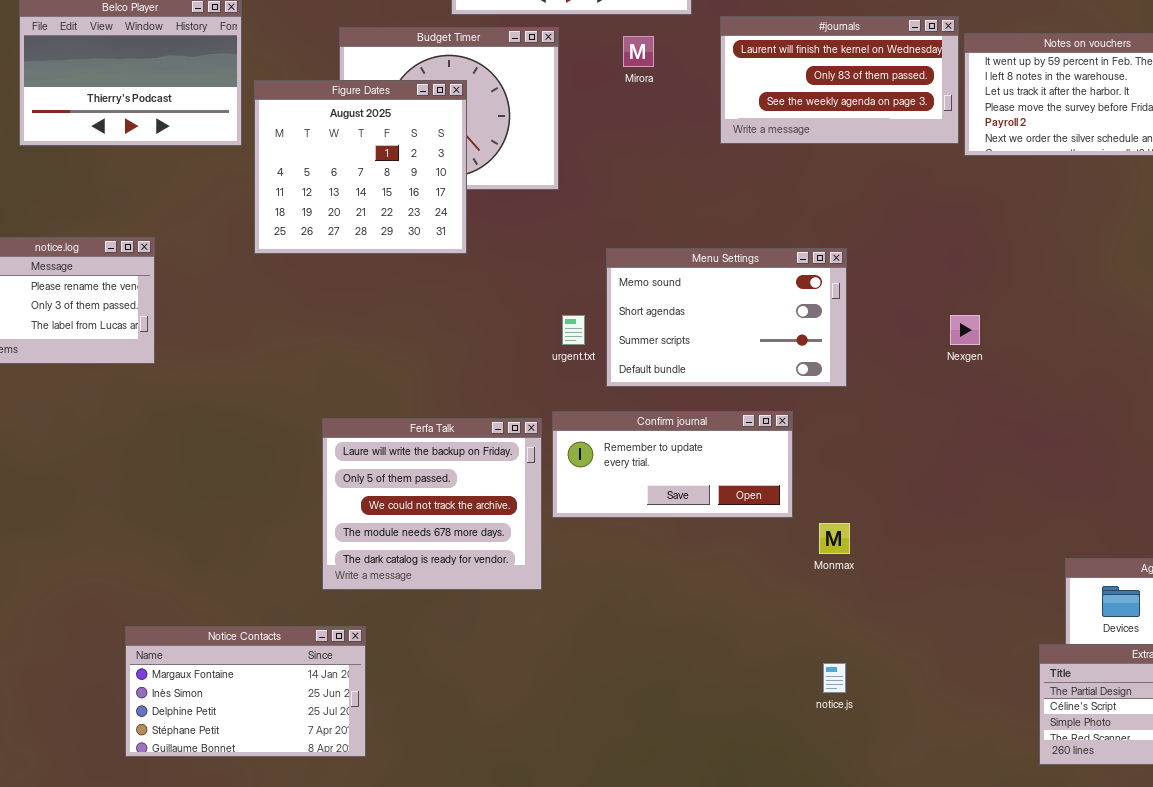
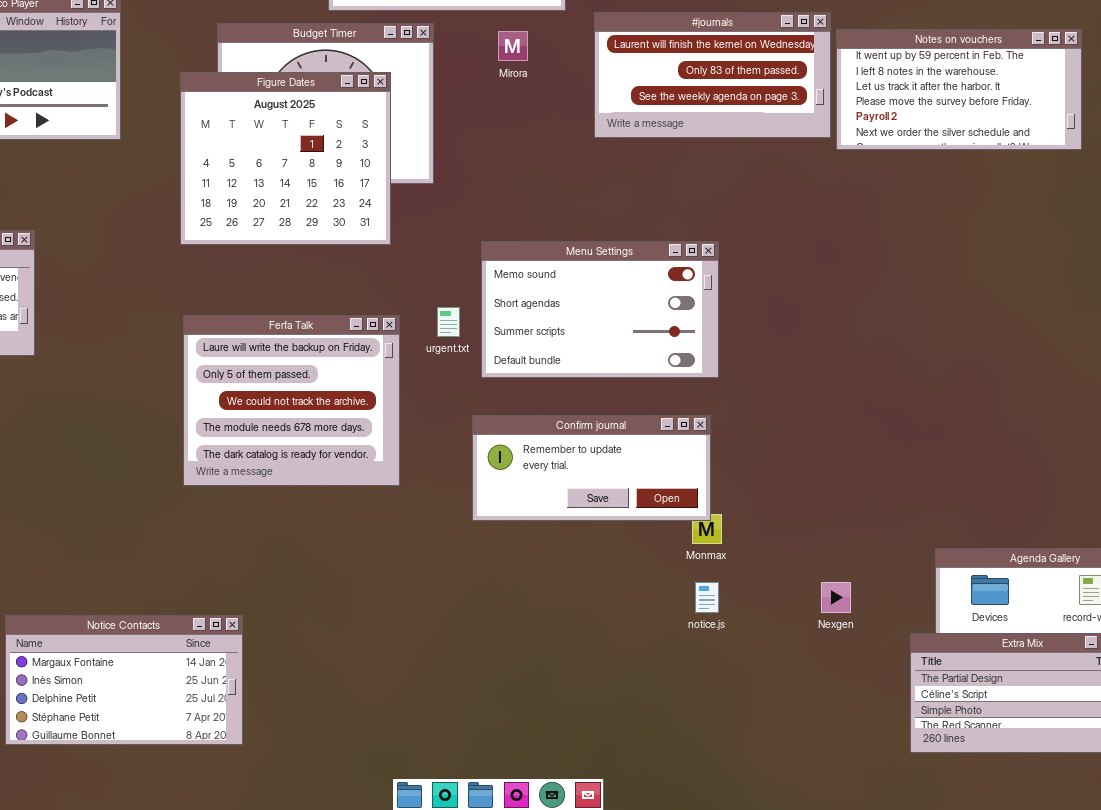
Figure Dates: [254,80,467,254] -> [180,72,391,245], moved
Nexgen: [950,315,980,345] -> [821,582,851,613], moved
Confirm journal: [552,411,793,518] -> [472,415,711,521], moved
Ferfa Talk: [322,418,542,590] -> [183,315,400,486], moved
notice.js: [823,663,846,693] -> [695,582,719,613], moved

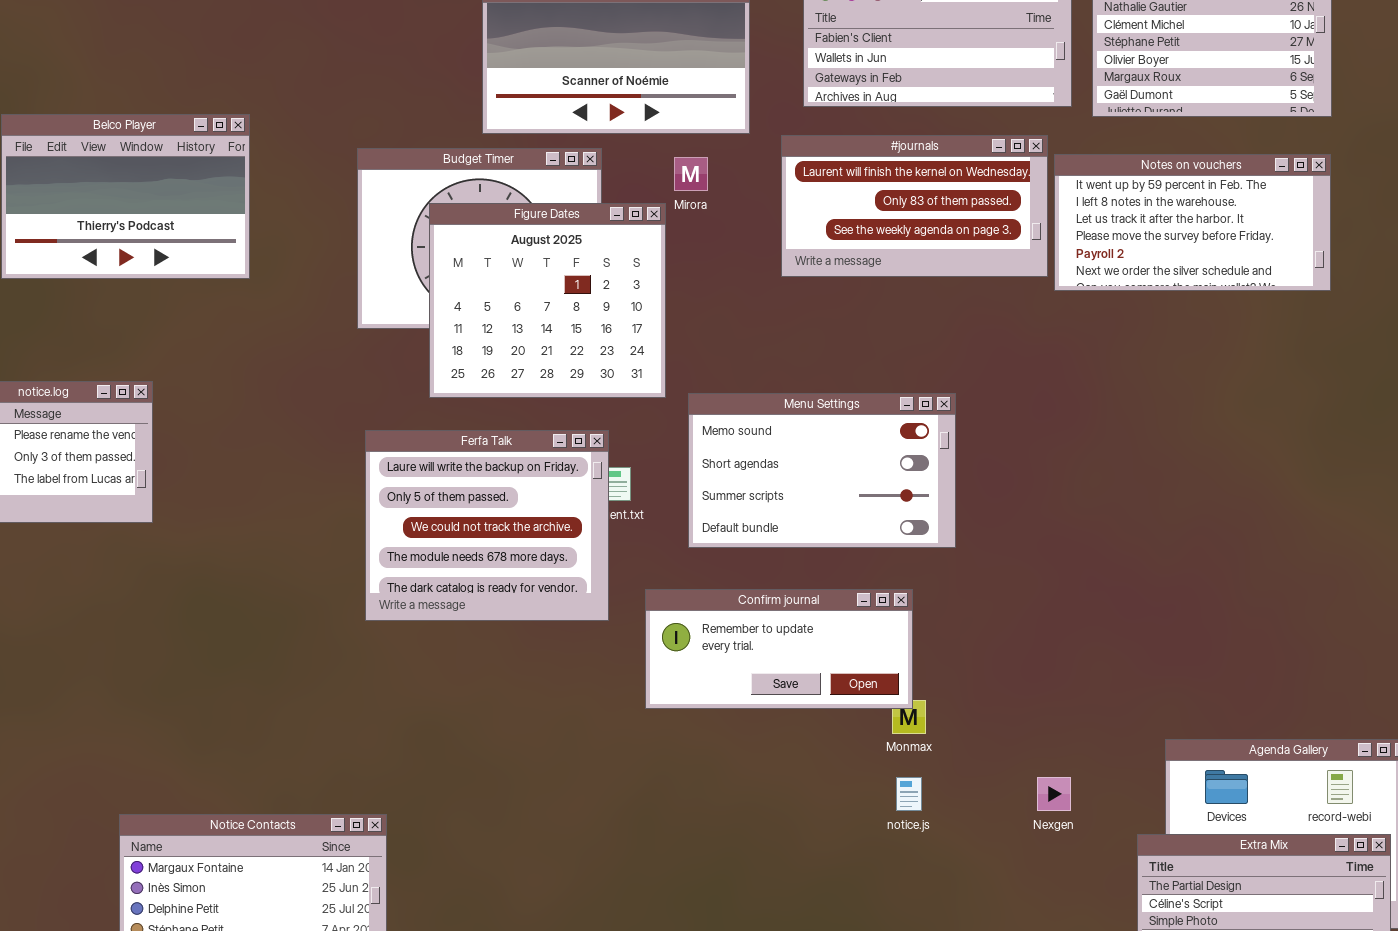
Figure Dates: [180,72,391,245] -> [429,203,666,398], moved
Menu Settings: [481,241,719,378] -> [688,393,956,548], moved
Ferfa Talk: [183,315,400,486] -> [365,430,609,621], moved

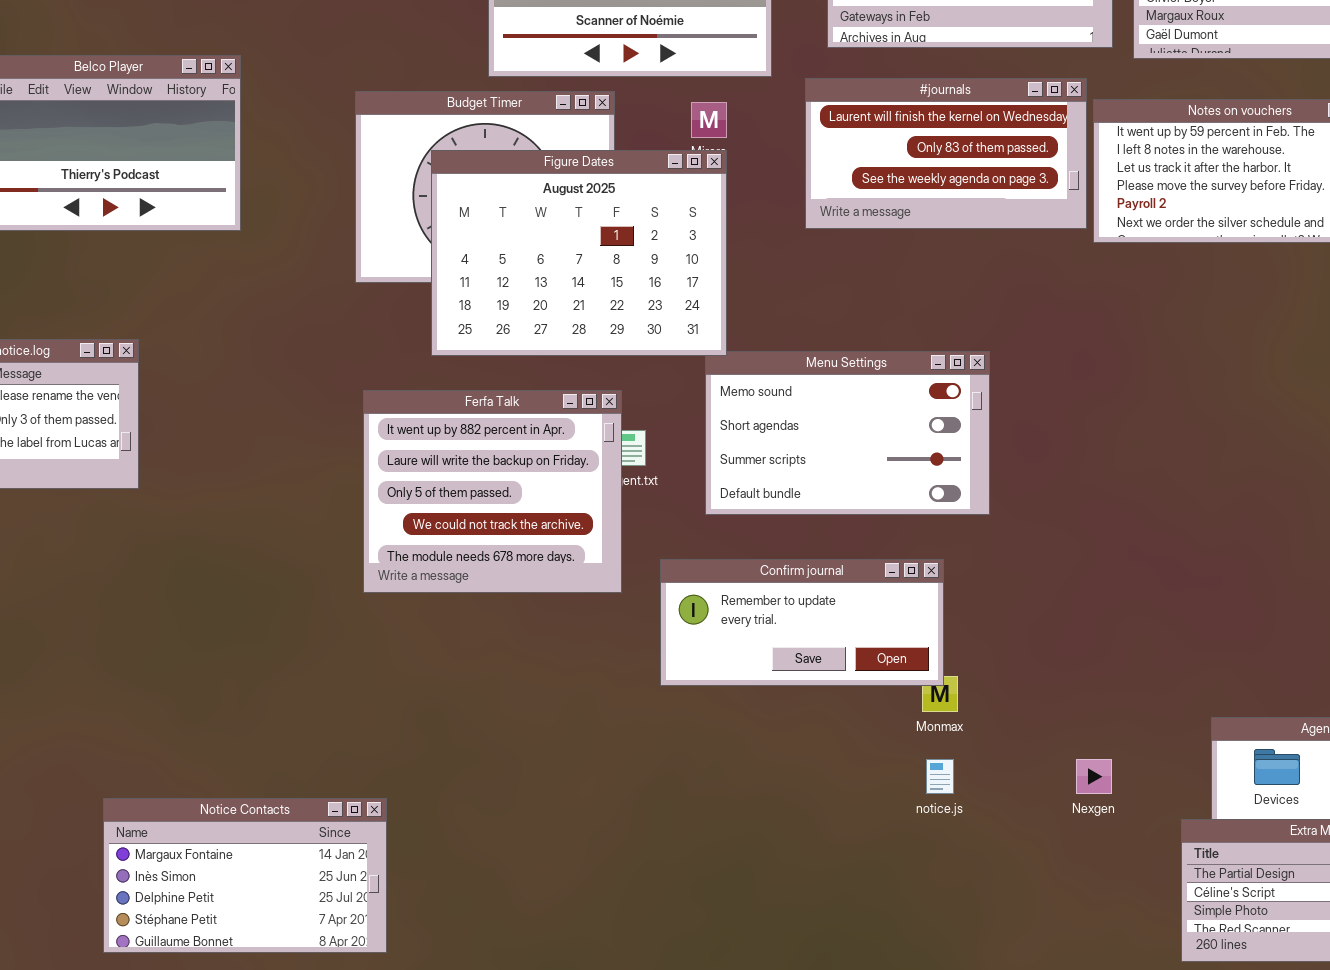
Figure Dates: [429,203,666,398] -> [431,150,727,356], resized
Ferfa Talk: [365,430,609,621] -> [363,390,622,593], scrolled up 1 row

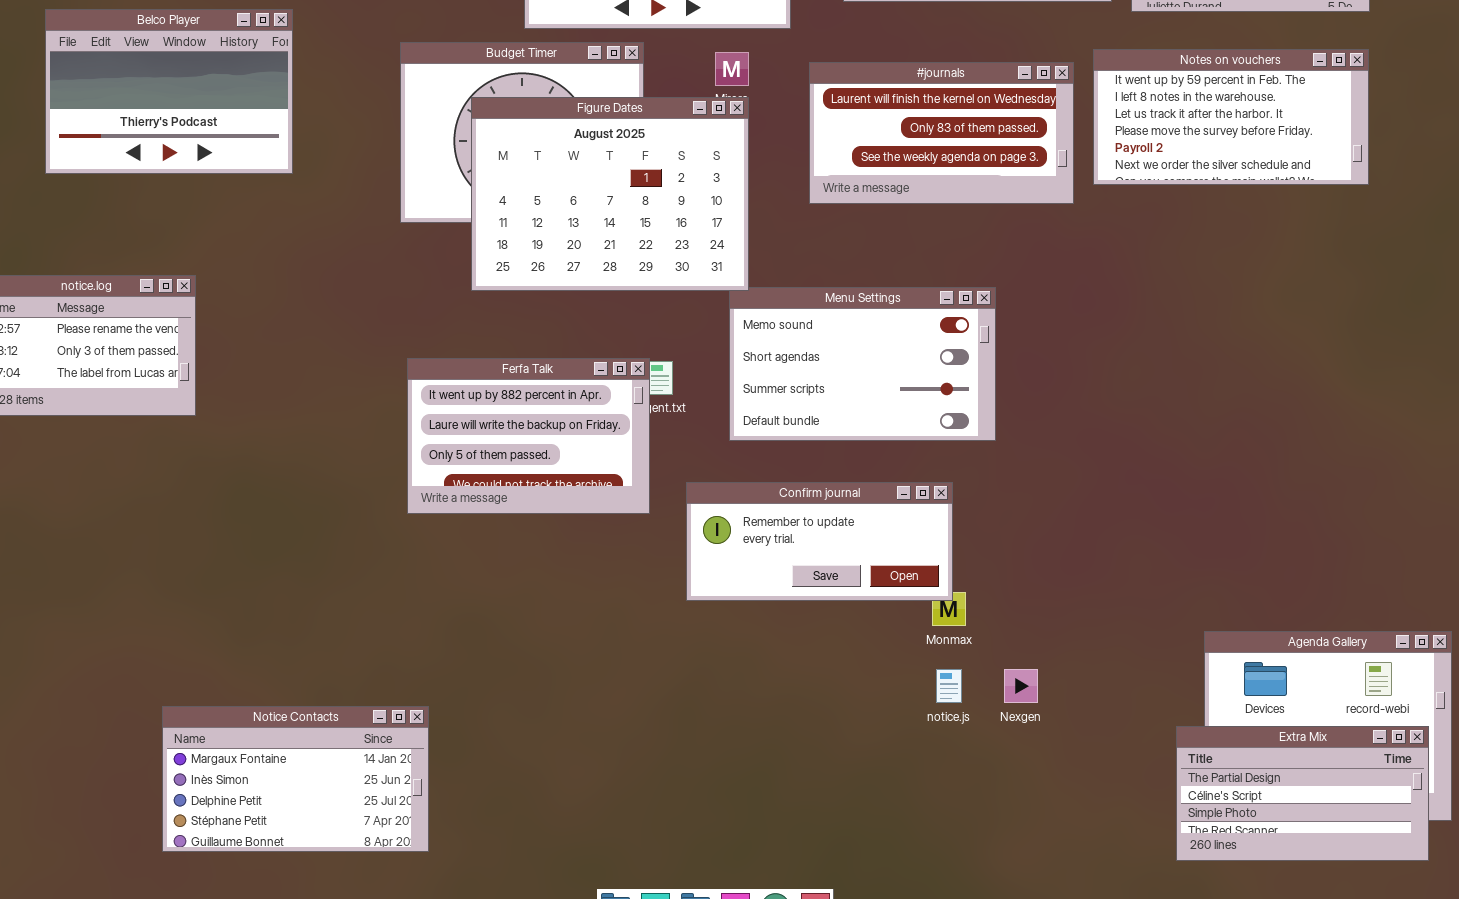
#journals: [805,78,1087,229] -> [809,62,1074,204], moved
Ferfa Talk: [363,390,622,593] -> [407,358,650,514], resized
Nexgen: [1076,759,1112,794] -> [1004,669,1038,703], moved

